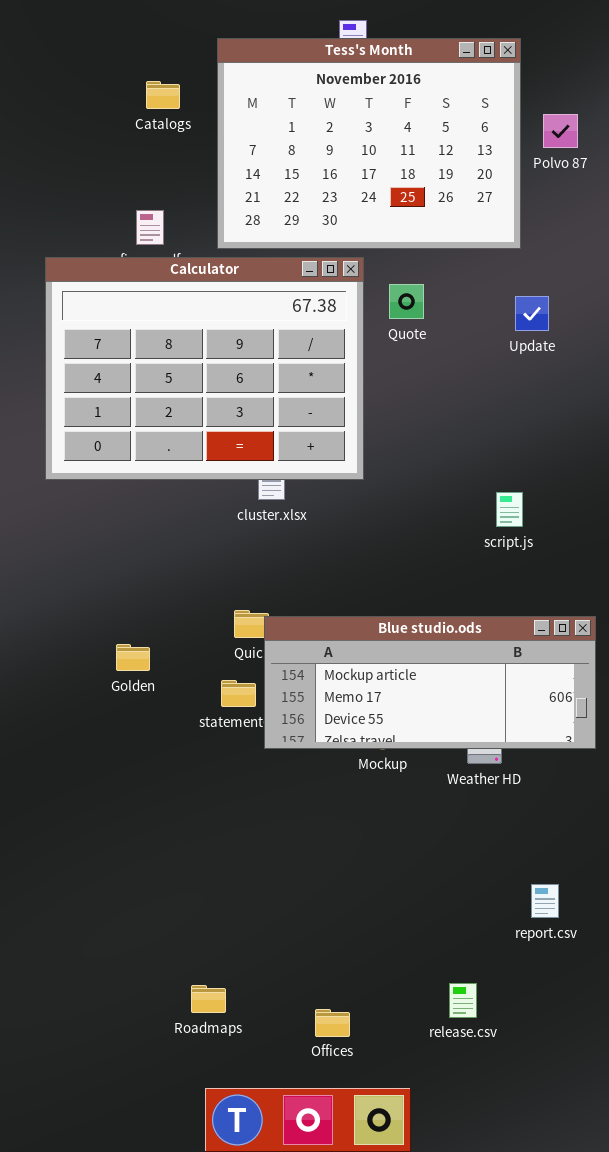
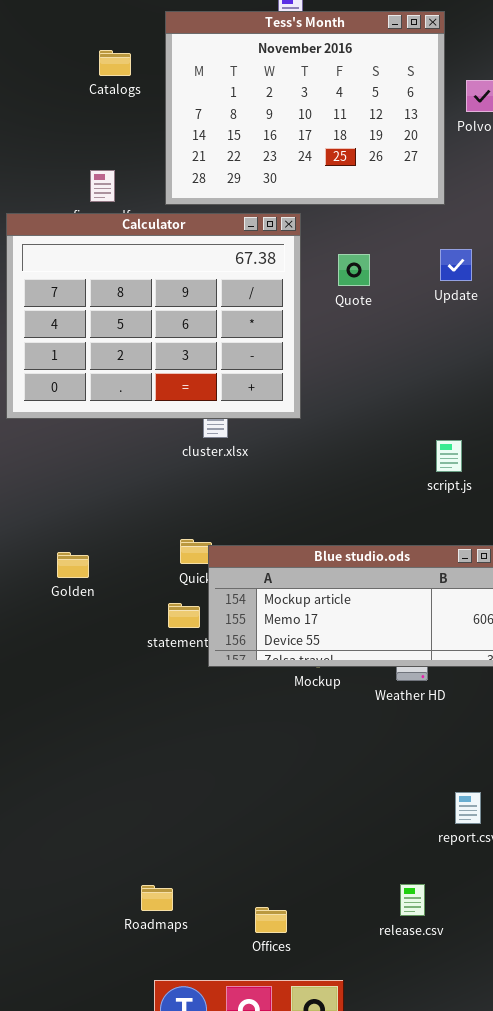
Quote: [389,284,424,319] -> [338,254,370,286], moved
script.js: [496,492,523,527] -> [436,440,462,472], moved
Golden: [116,644,150,671] -> [57,552,89,578], moved
release.csv: [449,983,477,1018] -> [400,884,425,916], moved

